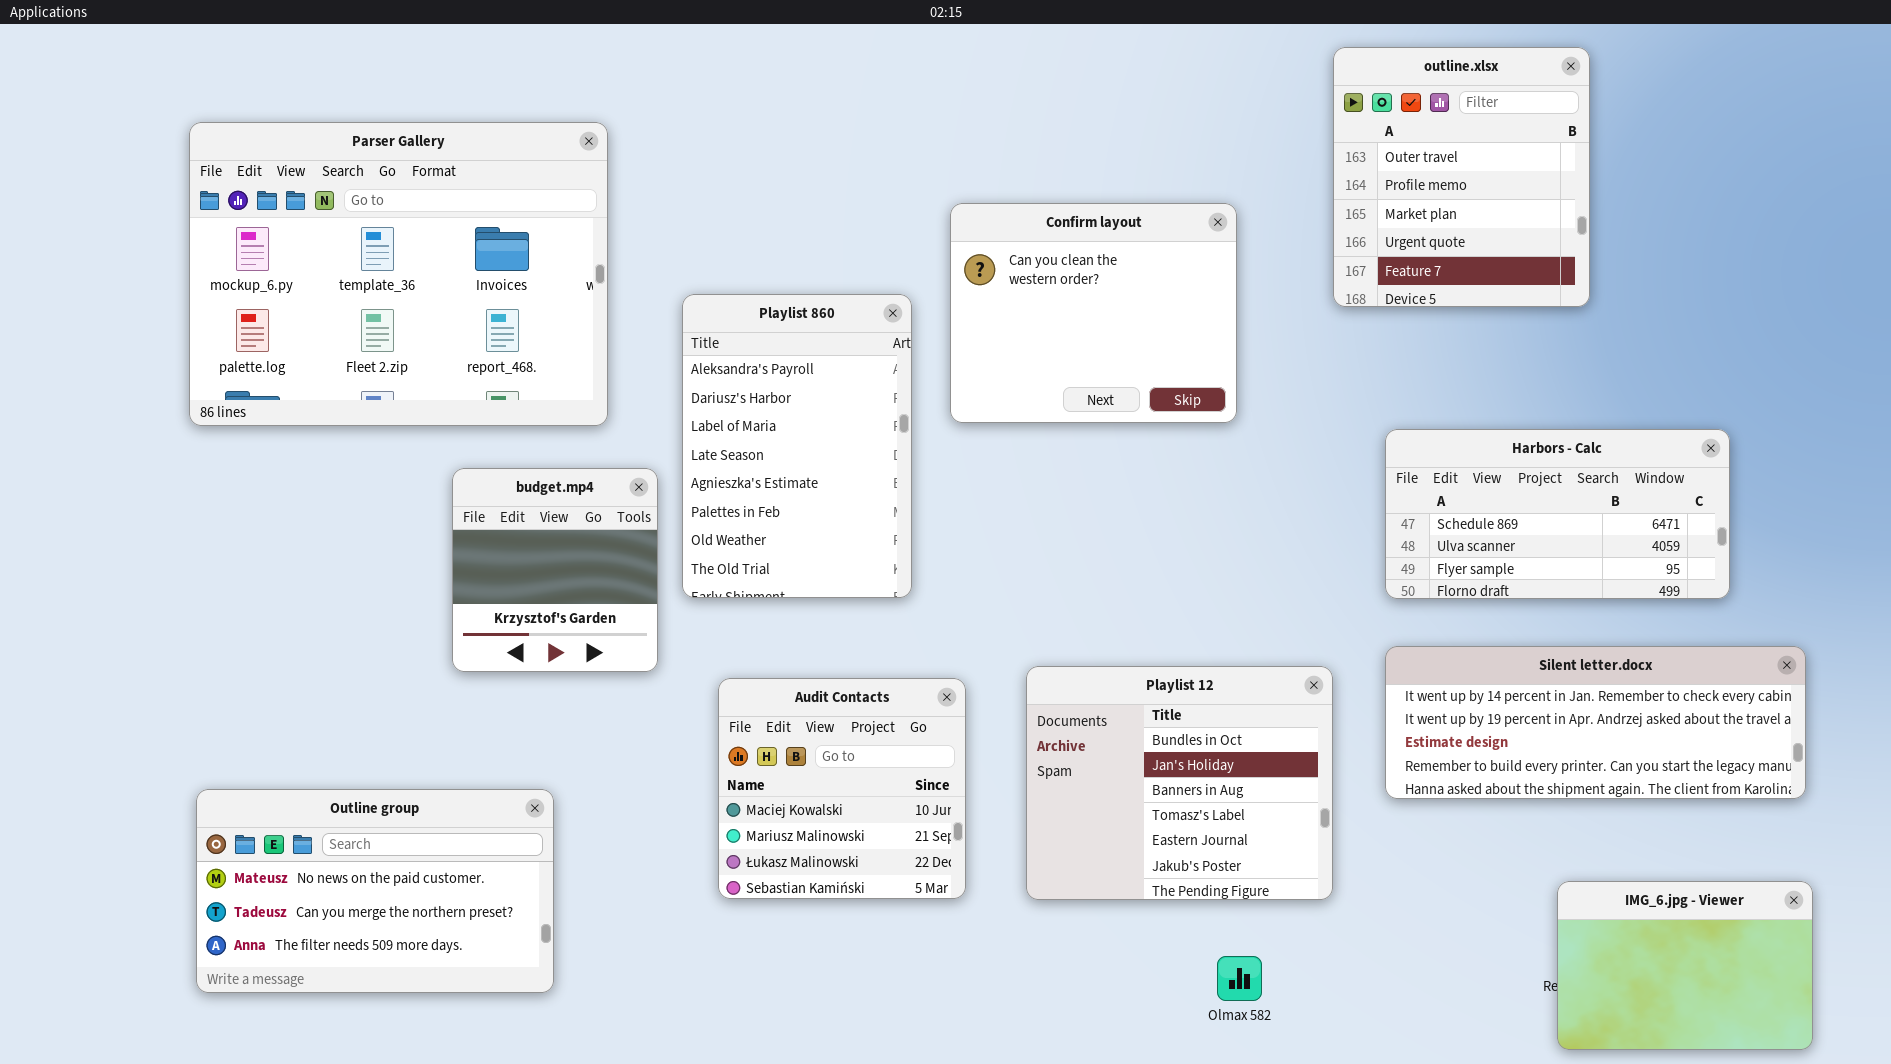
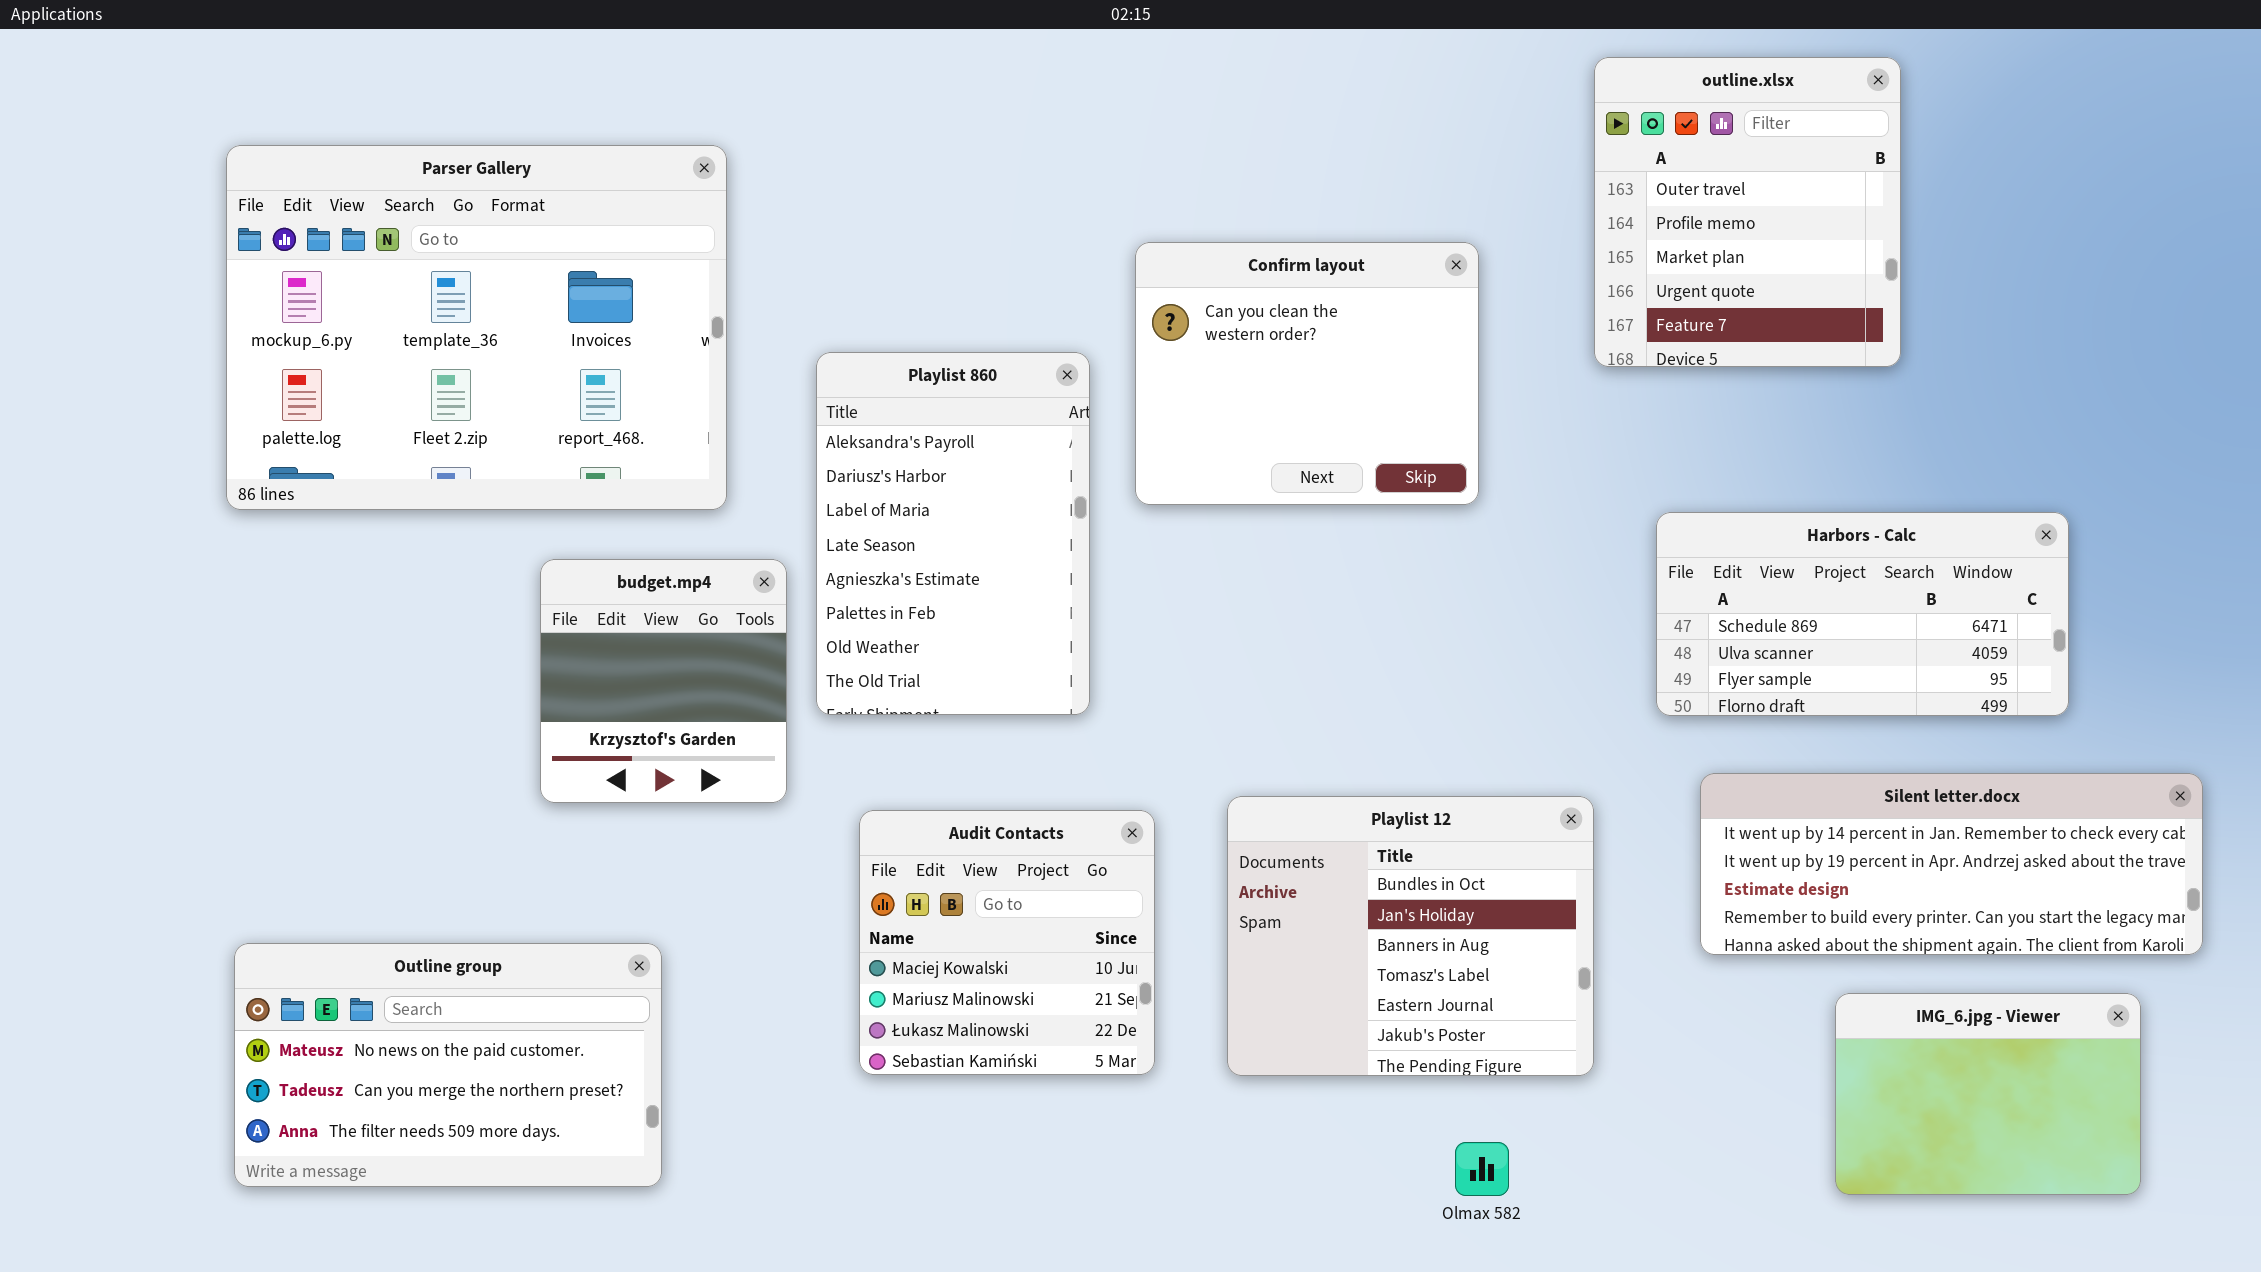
Silent letter.docx: [1385,646,1806,799] -> [1700,773,2203,955], moved
IMG_6.jpg - Viewer: [1557,881,1813,1050] -> [1835,993,2141,1195], moved

